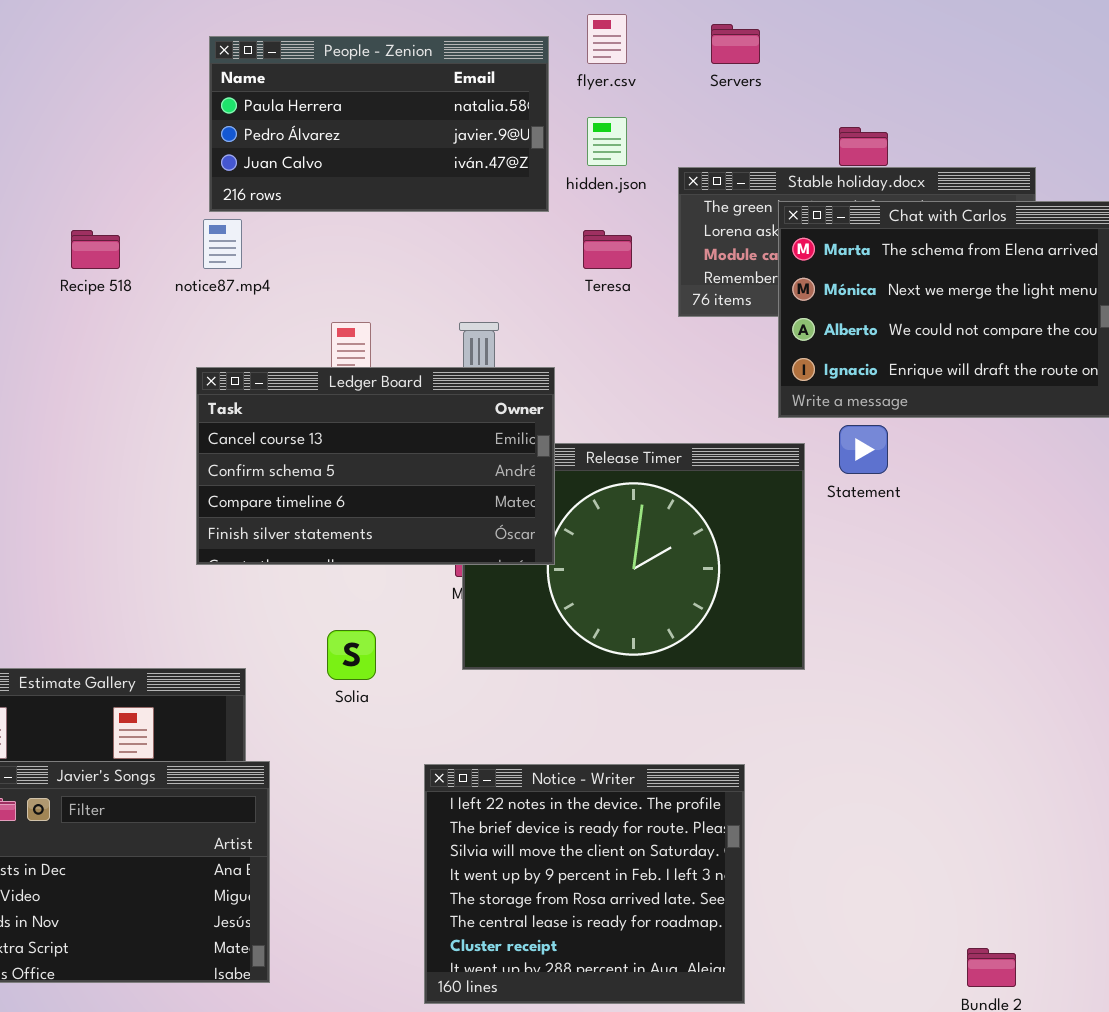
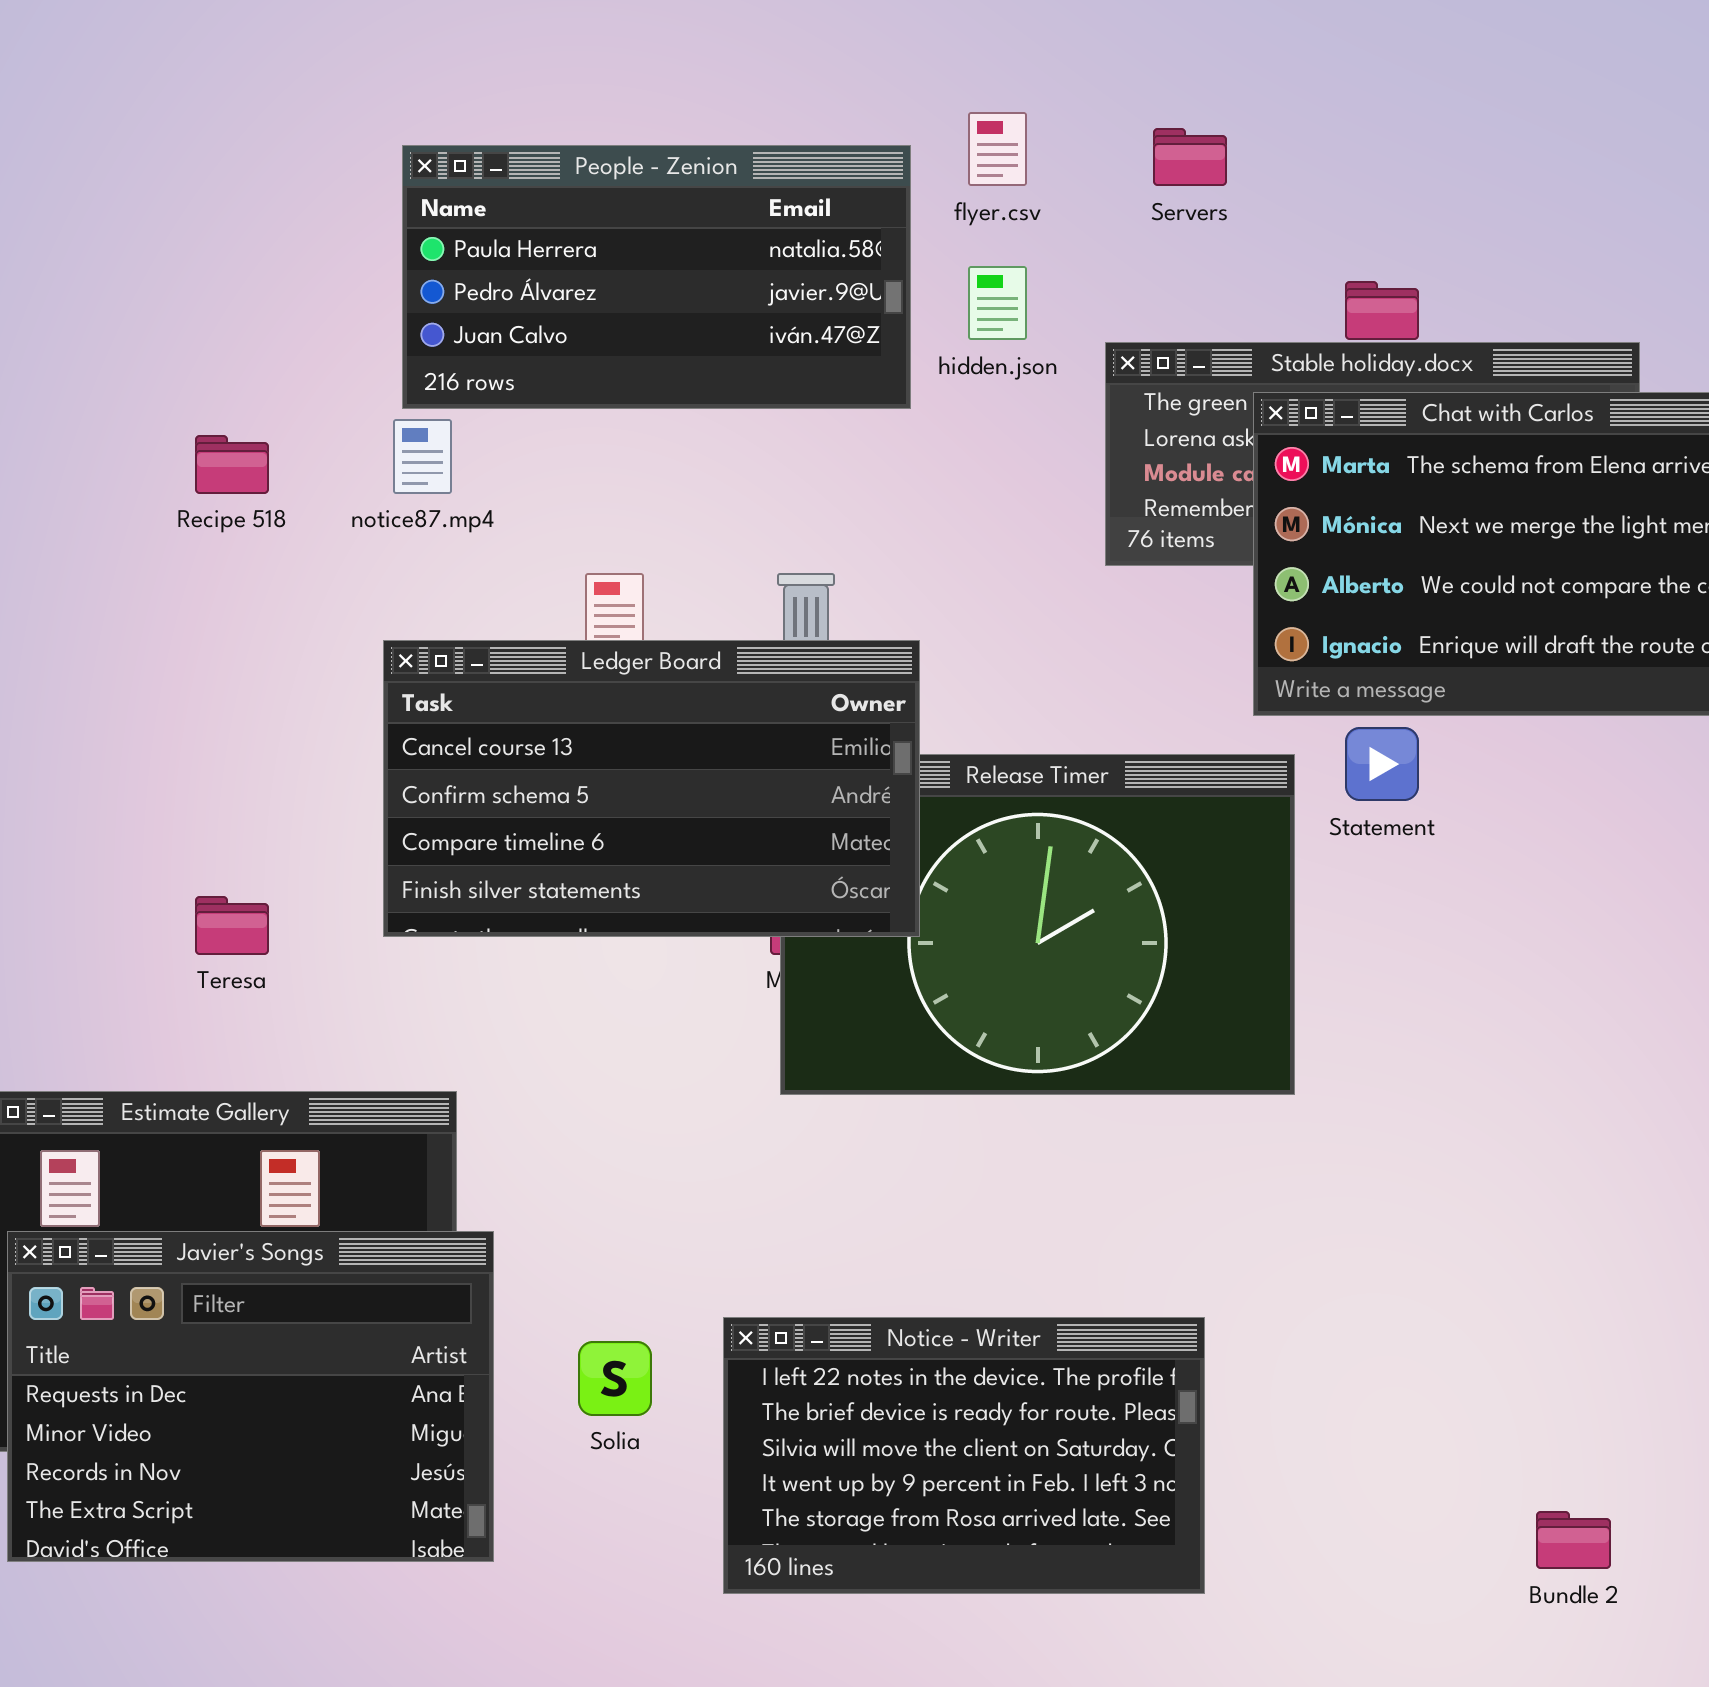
Teresa: [583,230,632,269] -> [195,896,269,955], moved
Solia: [327,630,376,680] -> [578,1341,652,1416], moved
Notice - Writer: [424,764,745,1004] -> [723,1317,1205,1594], resized

